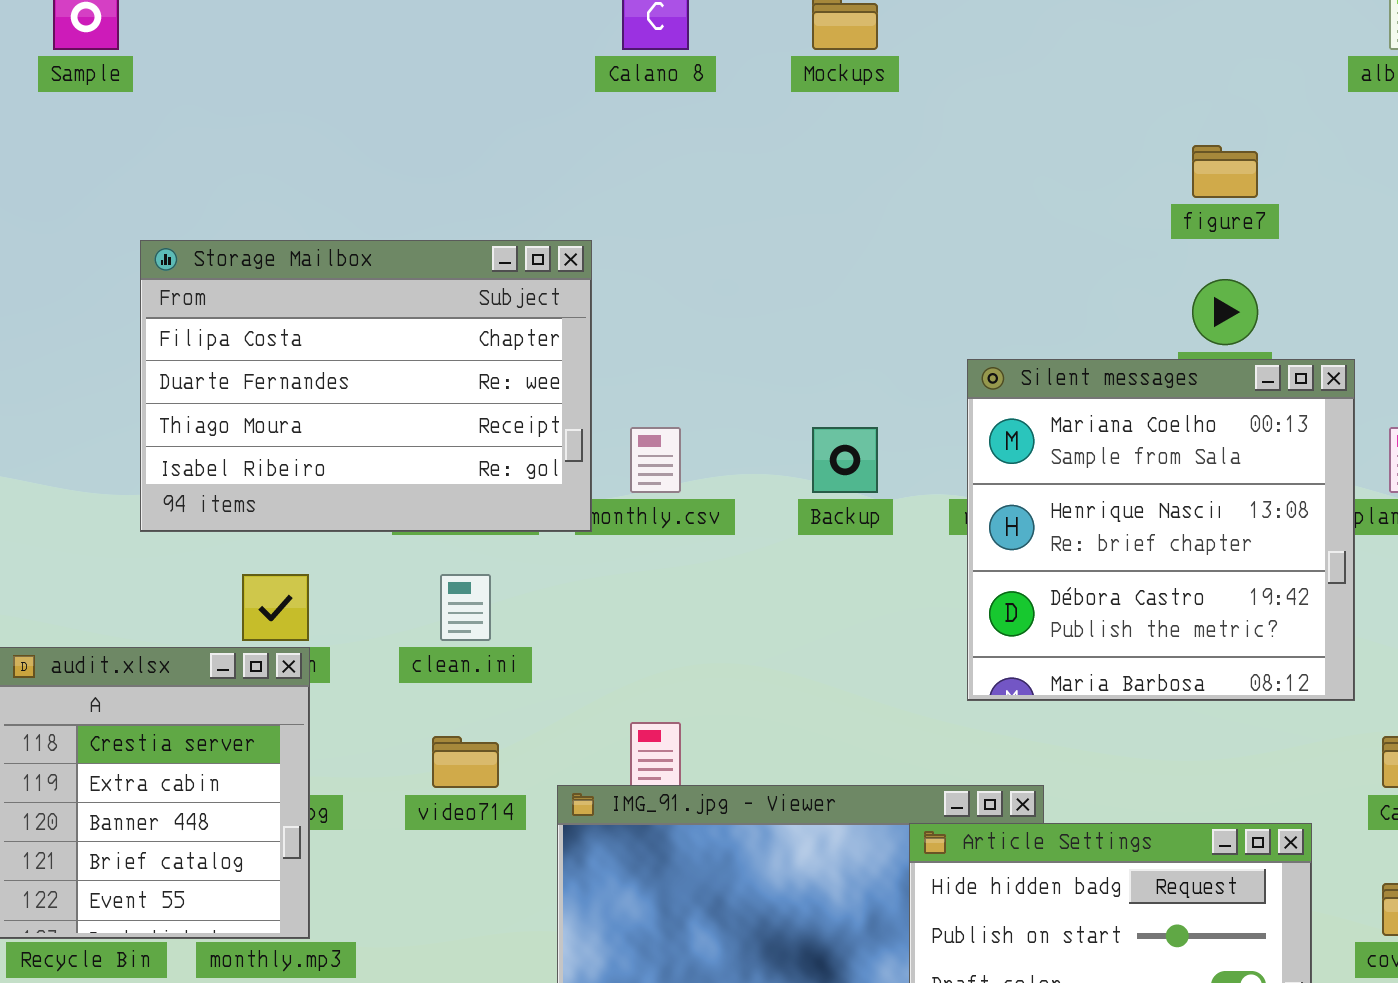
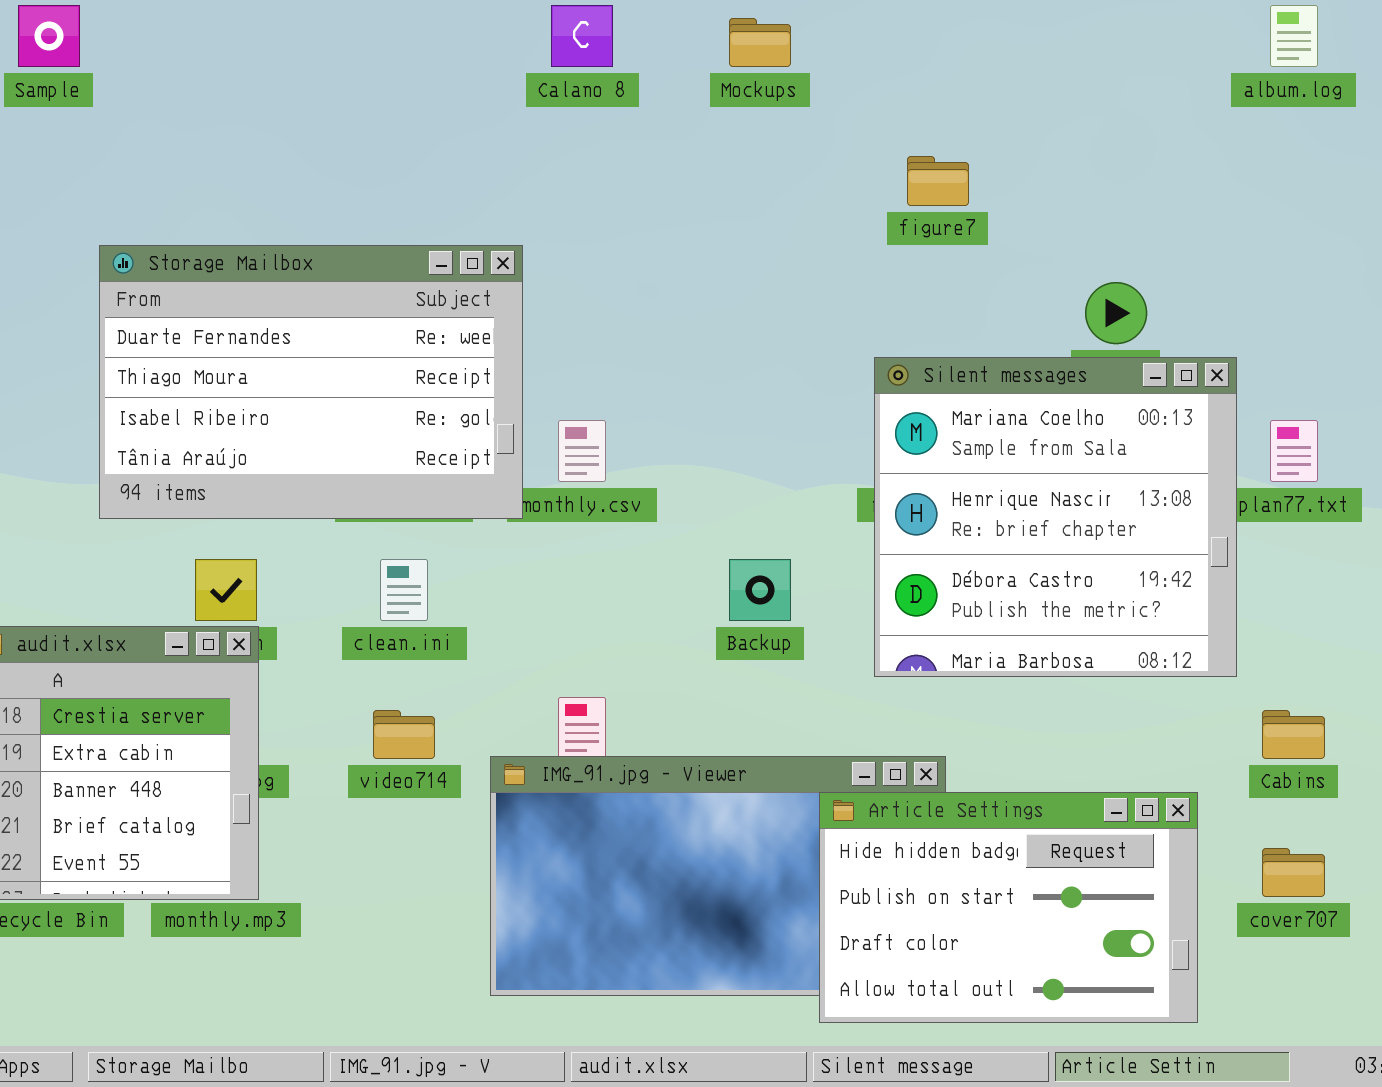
figure7: [1192,145,1258,198] -> [907,156,969,206], moved
Storage Mailbox: [140,240,592,532] -> [99,245,523,519], scrolled down 1 row
Backup: [812,427,878,493] -> [729,559,791,621], moved

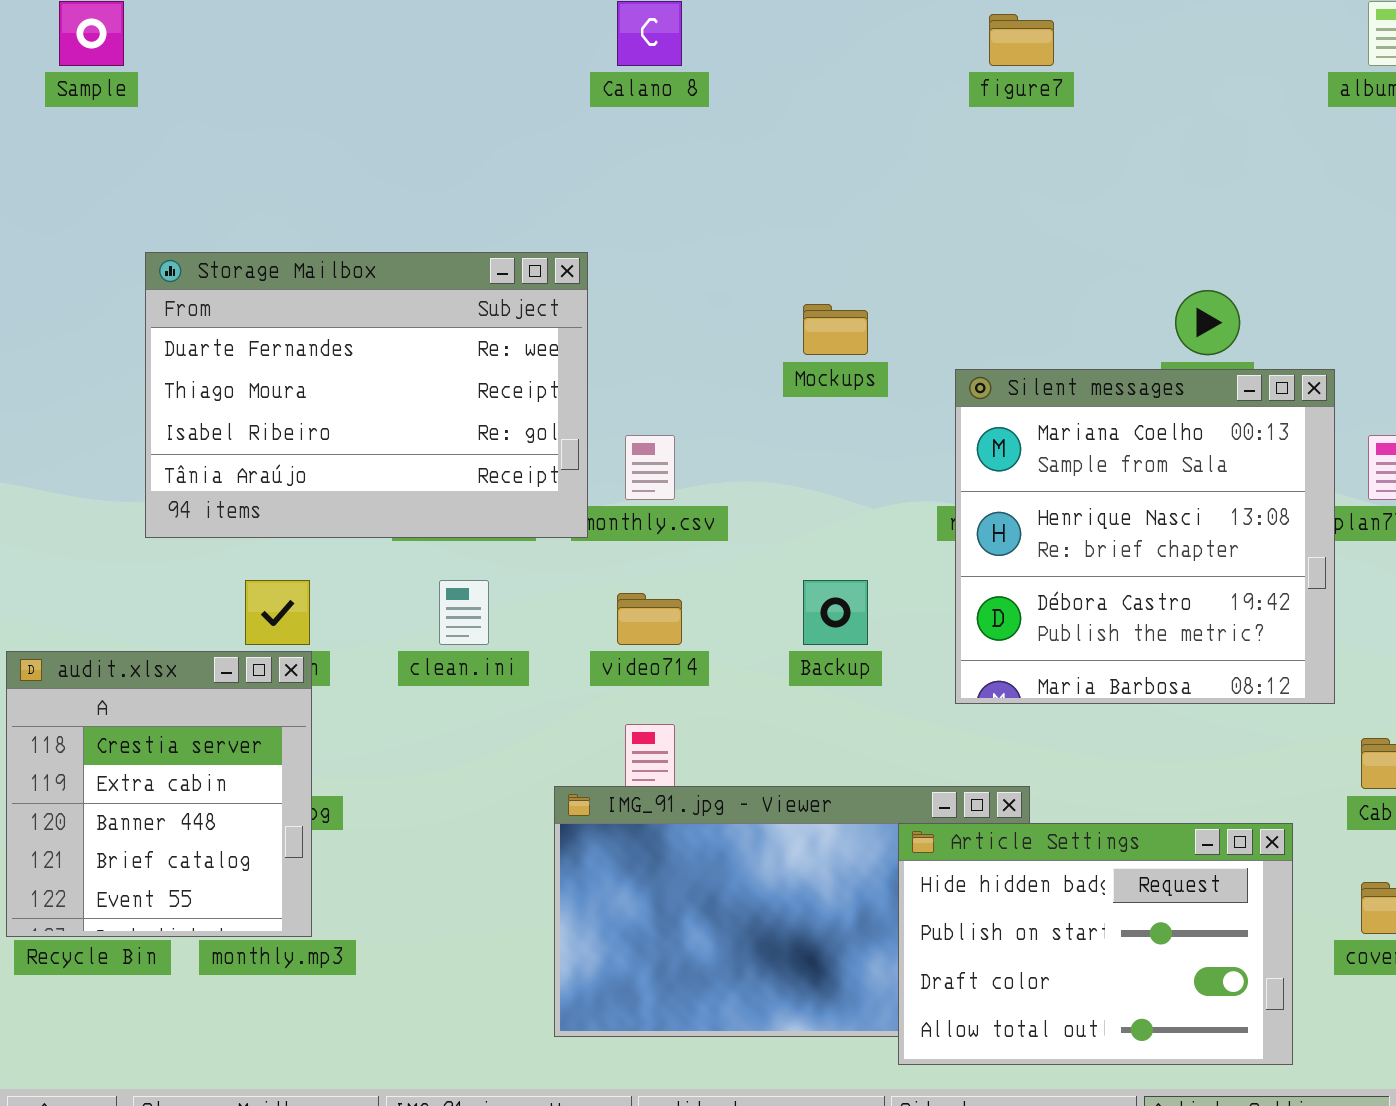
Mockups: [729,18,791,67] -> [803,304,868,355], moved
figure7: [907,156,969,206] -> [989,14,1054,66], moved
video714: [373,710,435,759] -> [617,593,682,645], moved

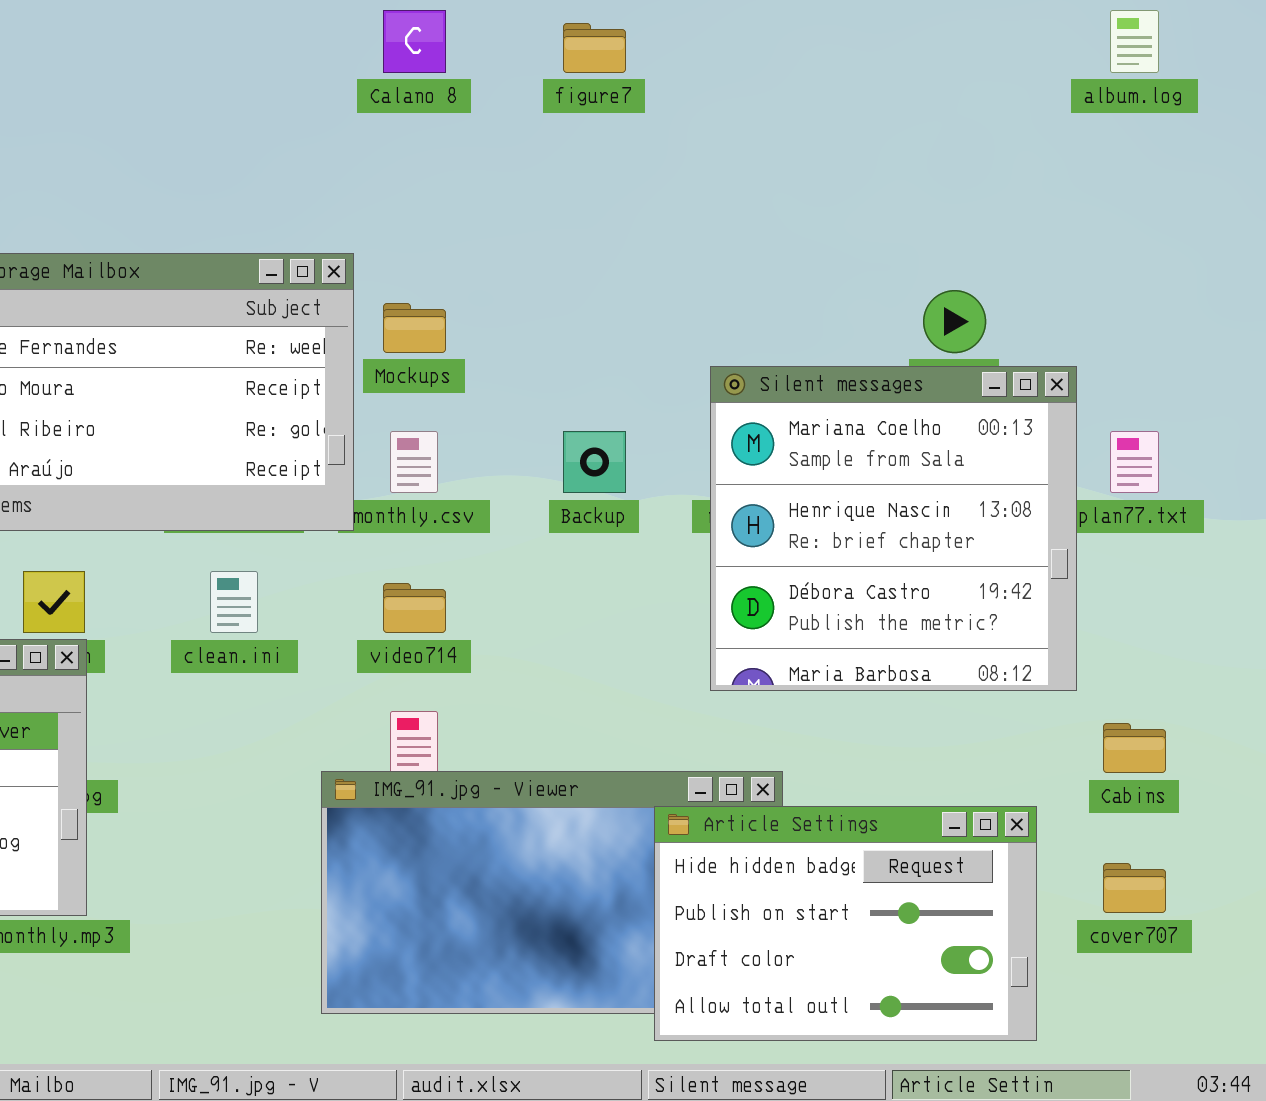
figure7: [989,14,1054,66] -> [563,23,626,73], moved
Mockups: [803,304,868,355] -> [383,303,446,353], moved
Backup: [803,580,868,645] -> [563,431,626,493], moved

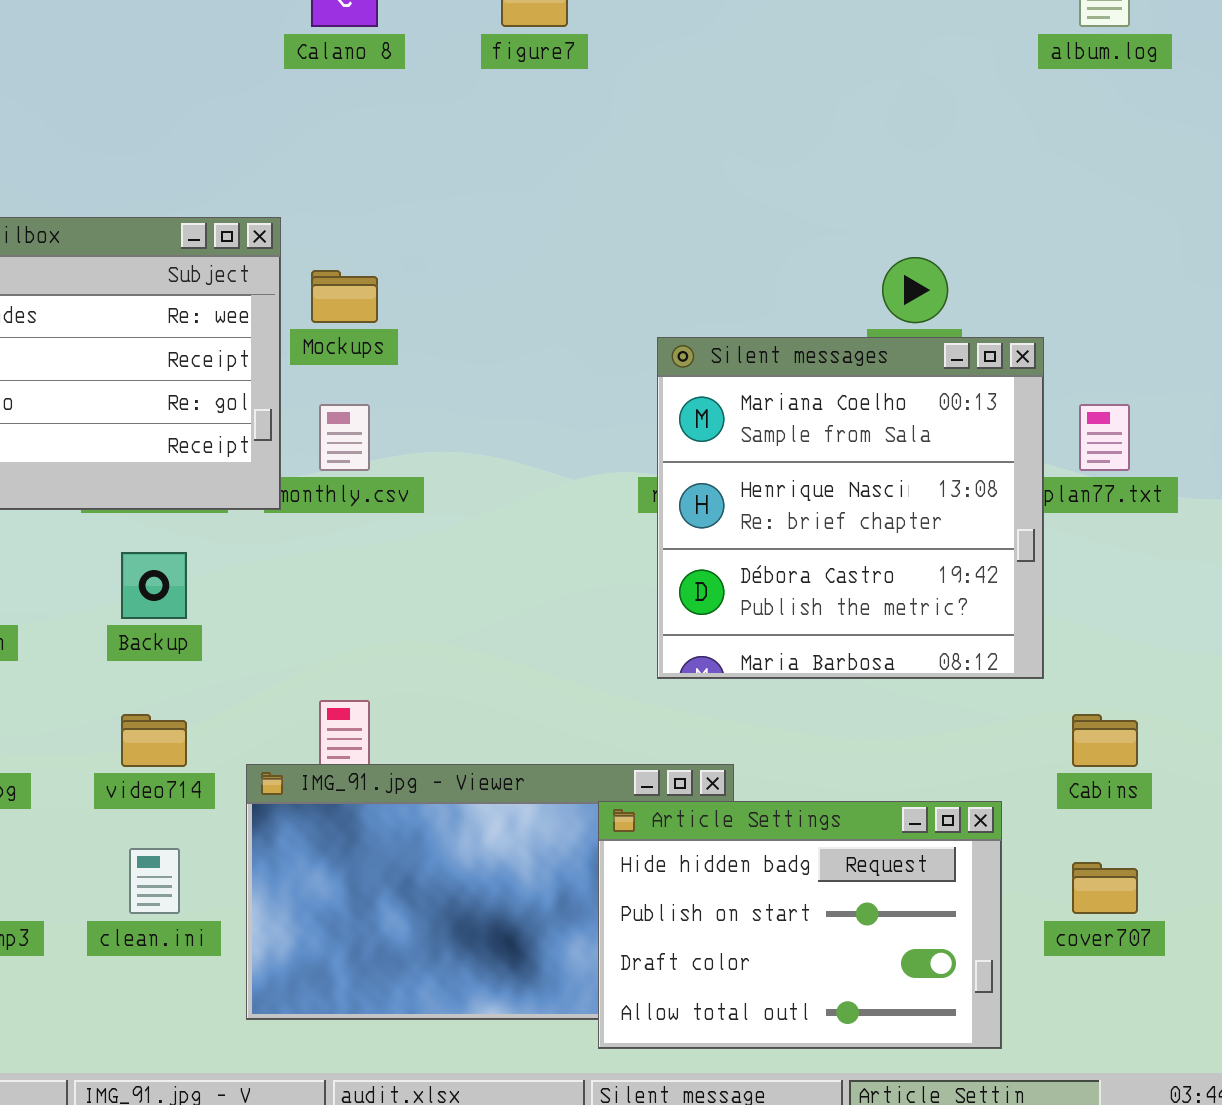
Backup: [563,431,626,493] -> [121,552,187,619], moved
clean.ini: [210,571,258,633] -> [129,848,180,914], moved
video714: [383,583,446,633] -> [121,714,187,767], moved

